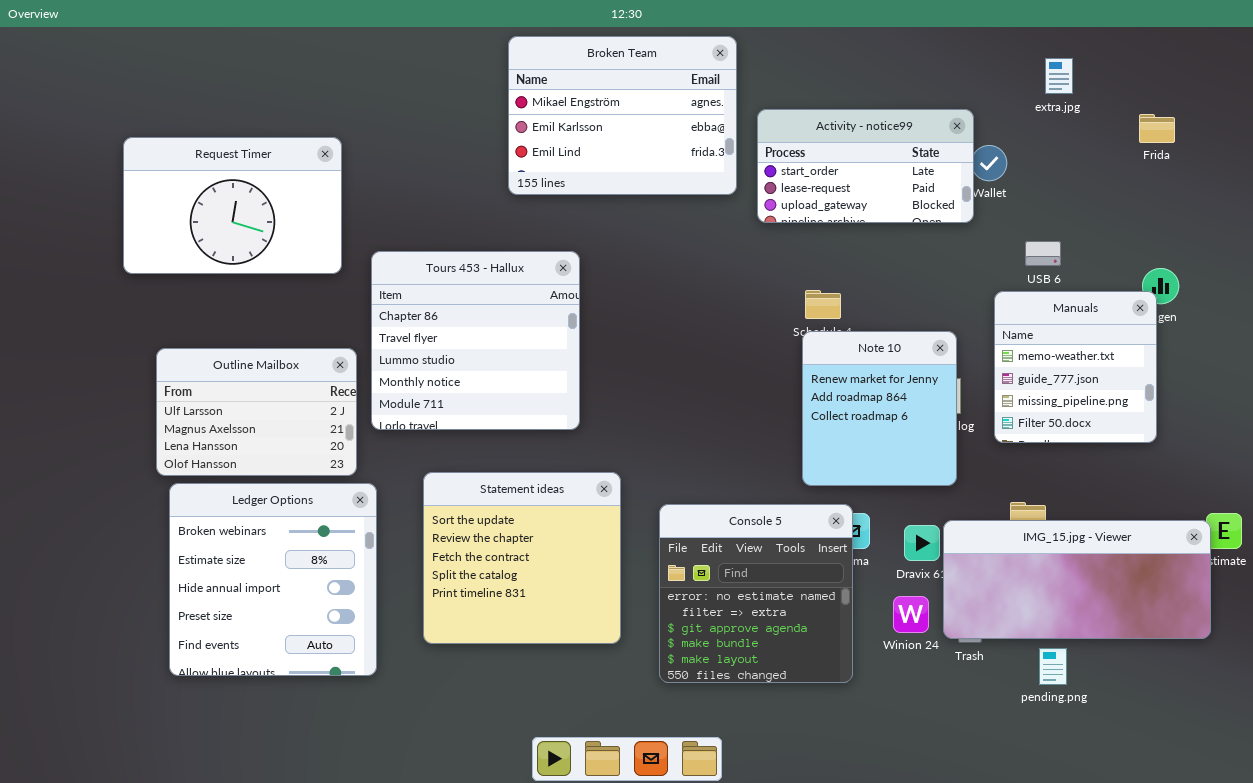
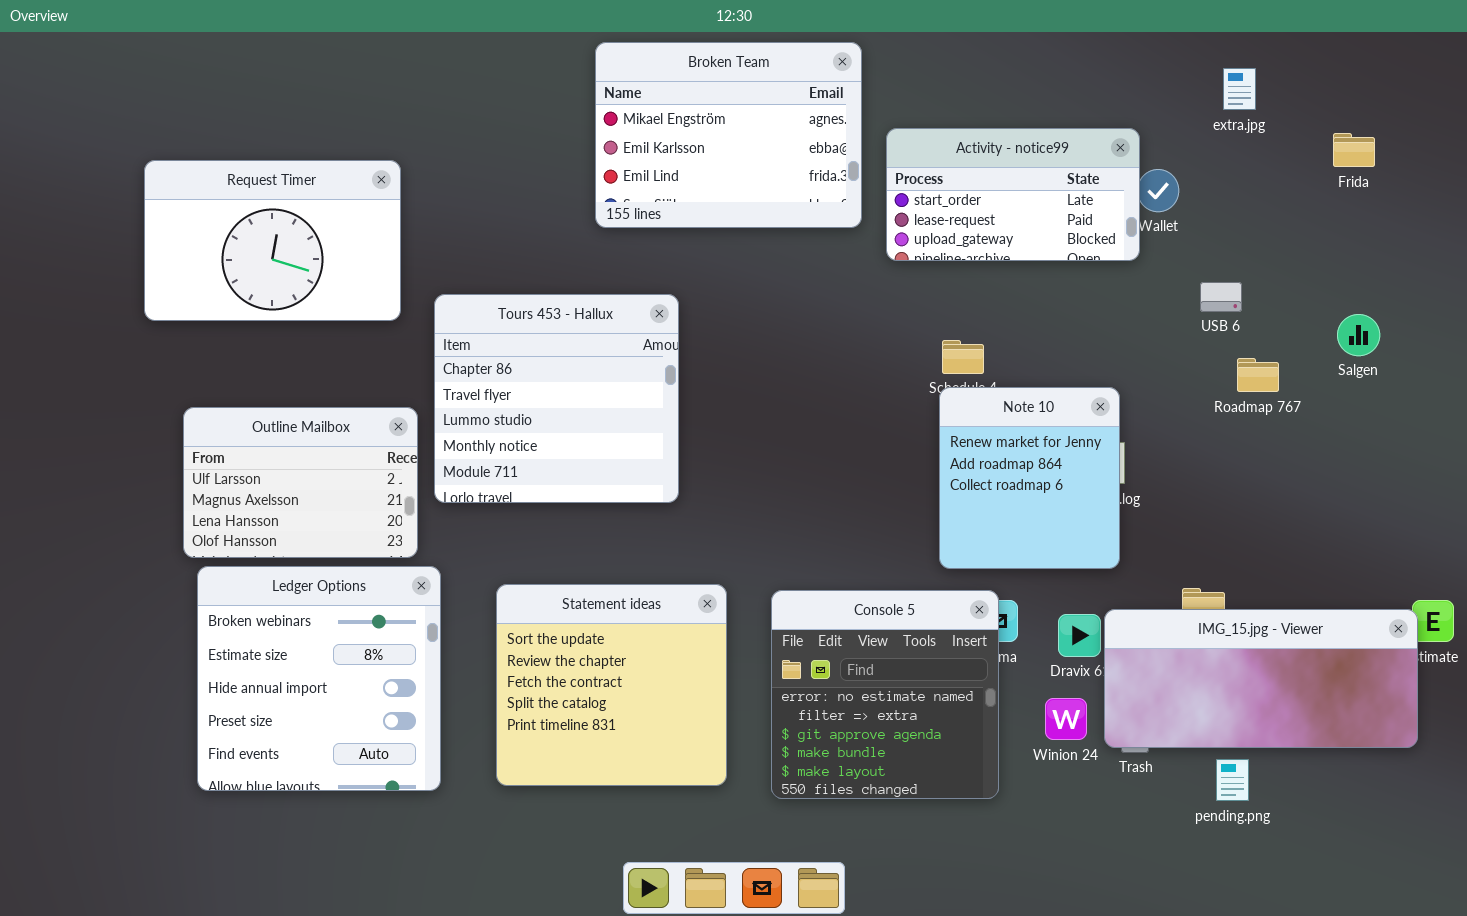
Manuals: [994,291,1157,443] -> none, closed
Statement ideas: [423,472,621,644] -> [496,584,727,786], moved

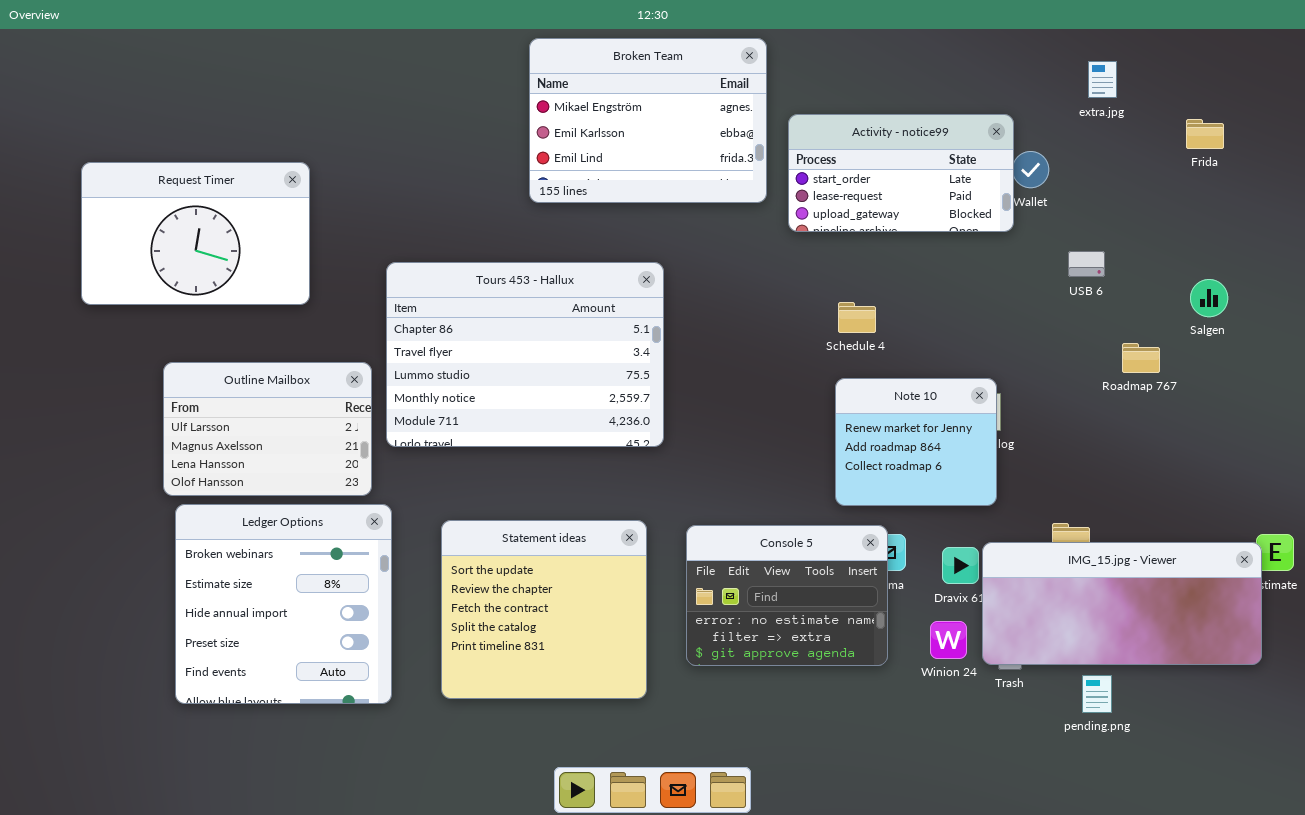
Request Timer: [144,160,401,321] -> [81,162,310,305], moved
Tours 453 - Hallux: [434,294,679,503] -> [386,262,664,447], resized
Roadmap 767: [1237,358,1279,392] -> [1122,343,1160,373], moved
Note 10: [939,387,1120,569] -> [835,378,997,506], resized
Console 5: [771,590,999,799] -> [686,525,888,666], resized

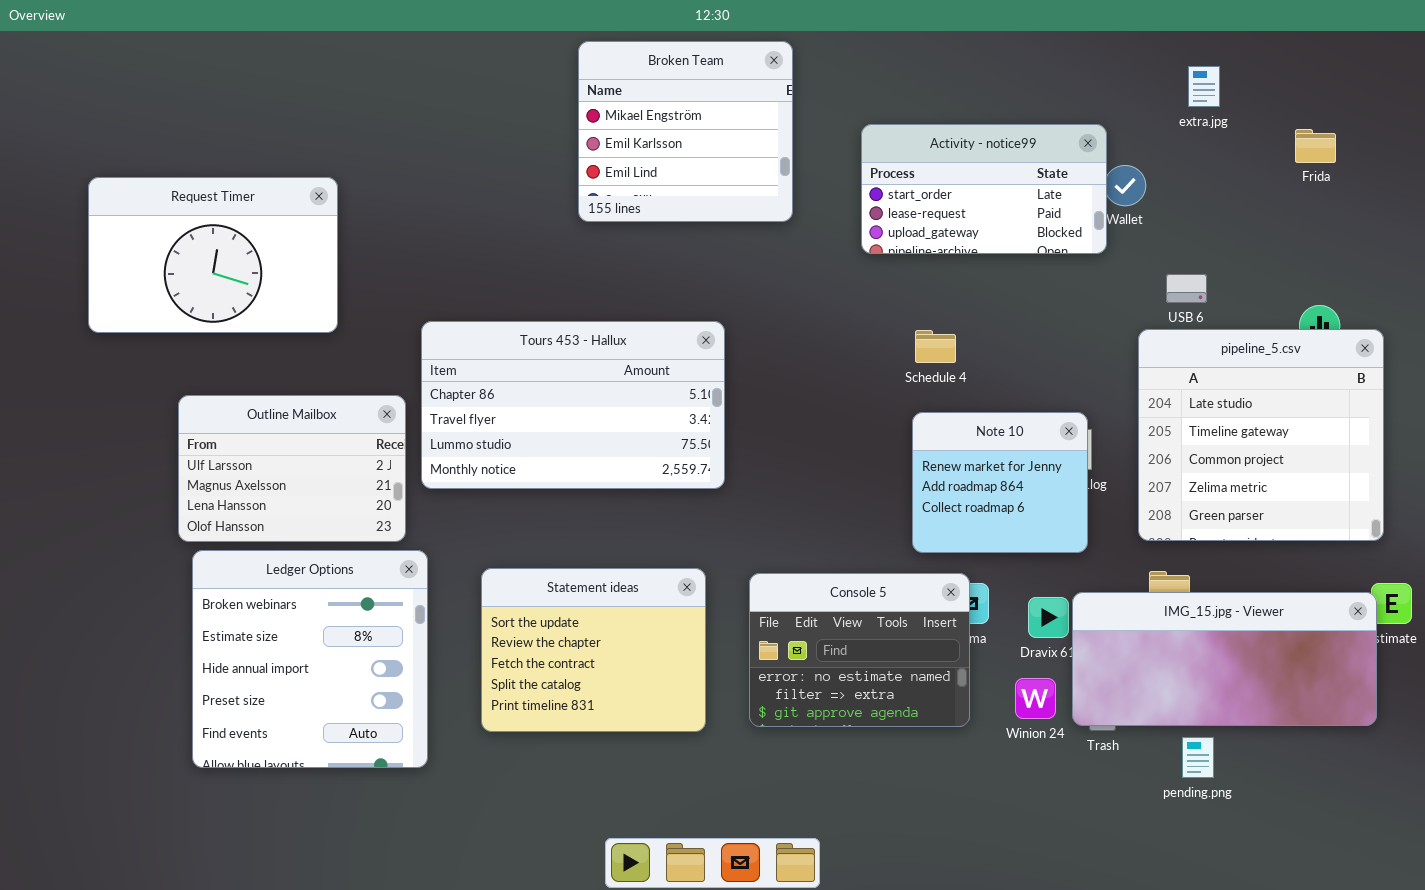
Broken Team: [529,38,767,203] -> [578,41,793,222], resized
Tours 453 - Hallux: [386,262,664,447] -> [421,321,725,489], resized
pipeline_5.csv: none -> [1138,329,1384,541], opened
Statement ideas: [441,520,647,699] -> [481,568,706,732], resized

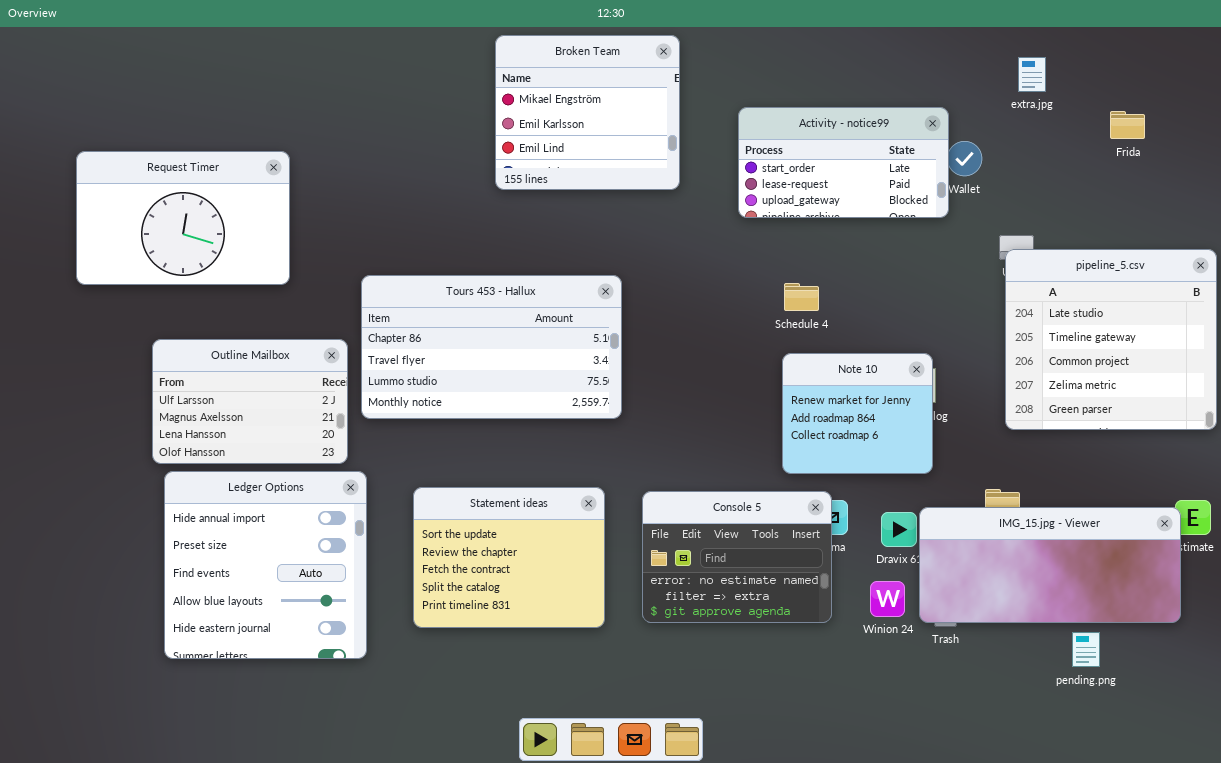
pipeline_5.csv: [1138,329,1384,541] -> [1005,249,1217,430], moved
Ledger Options: [192,550,428,768] -> [164,471,367,659], scrolled down 2 rows
pending.png: [1182,737,1214,778] -> [1072,632,1100,667], moved

